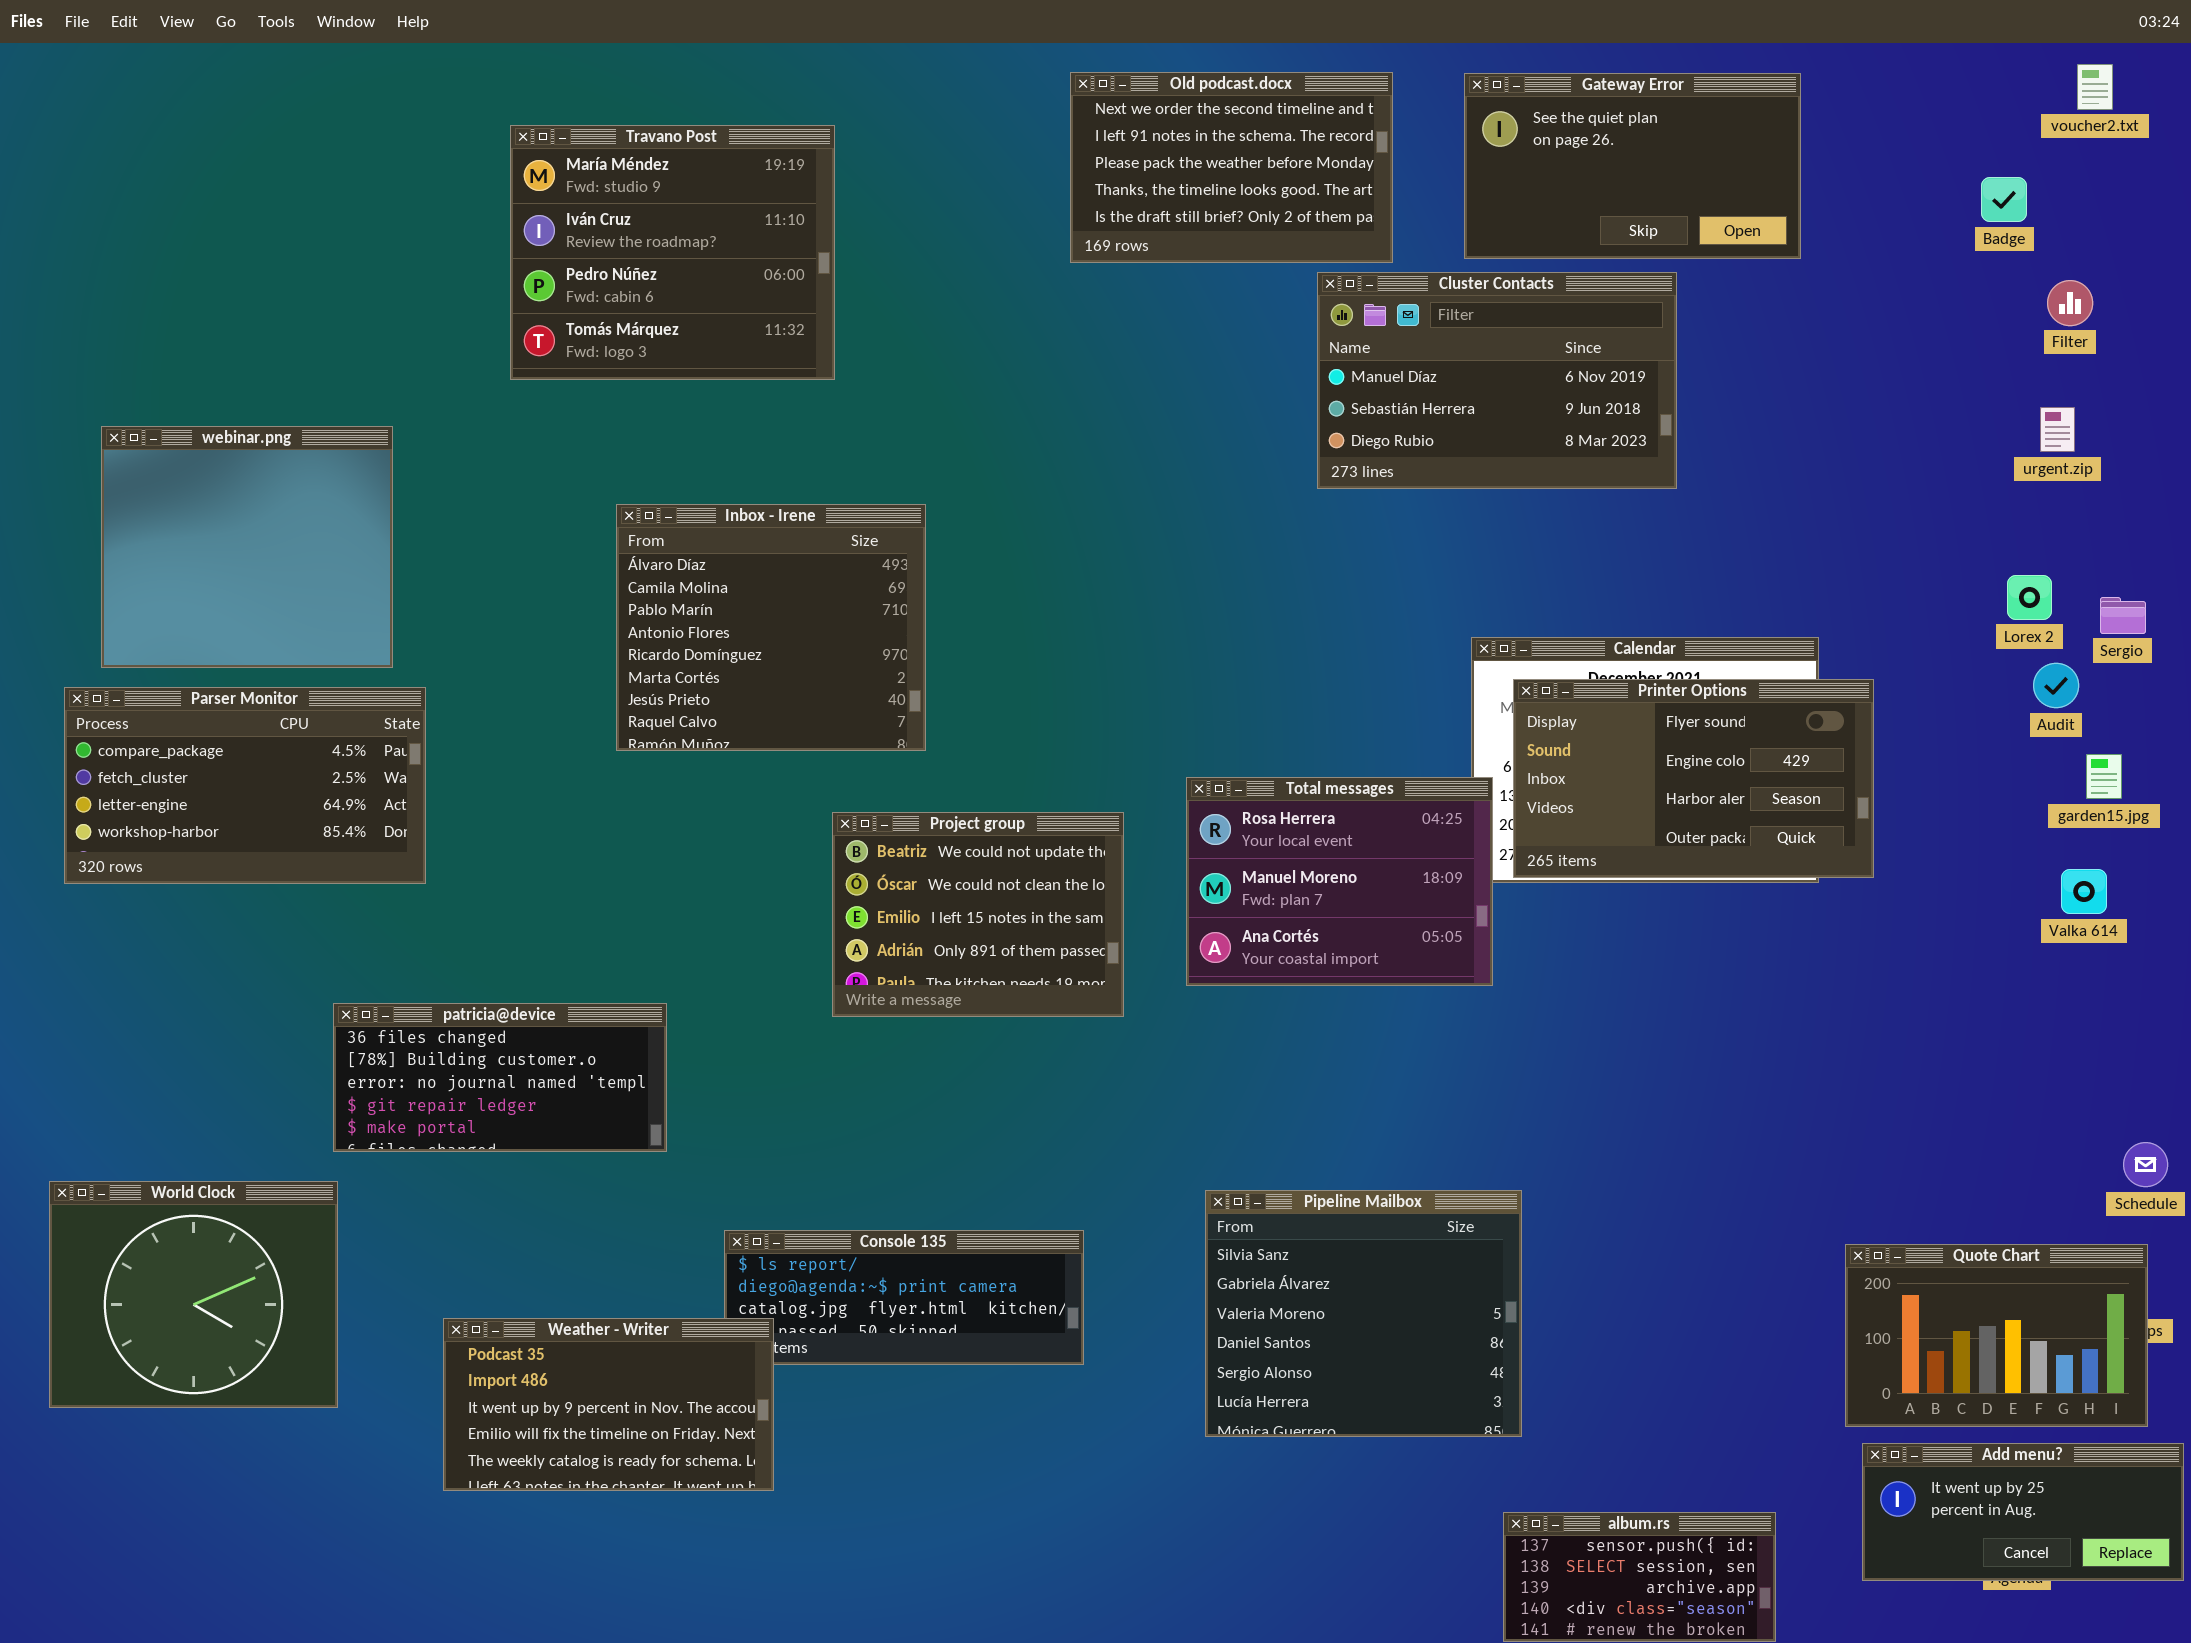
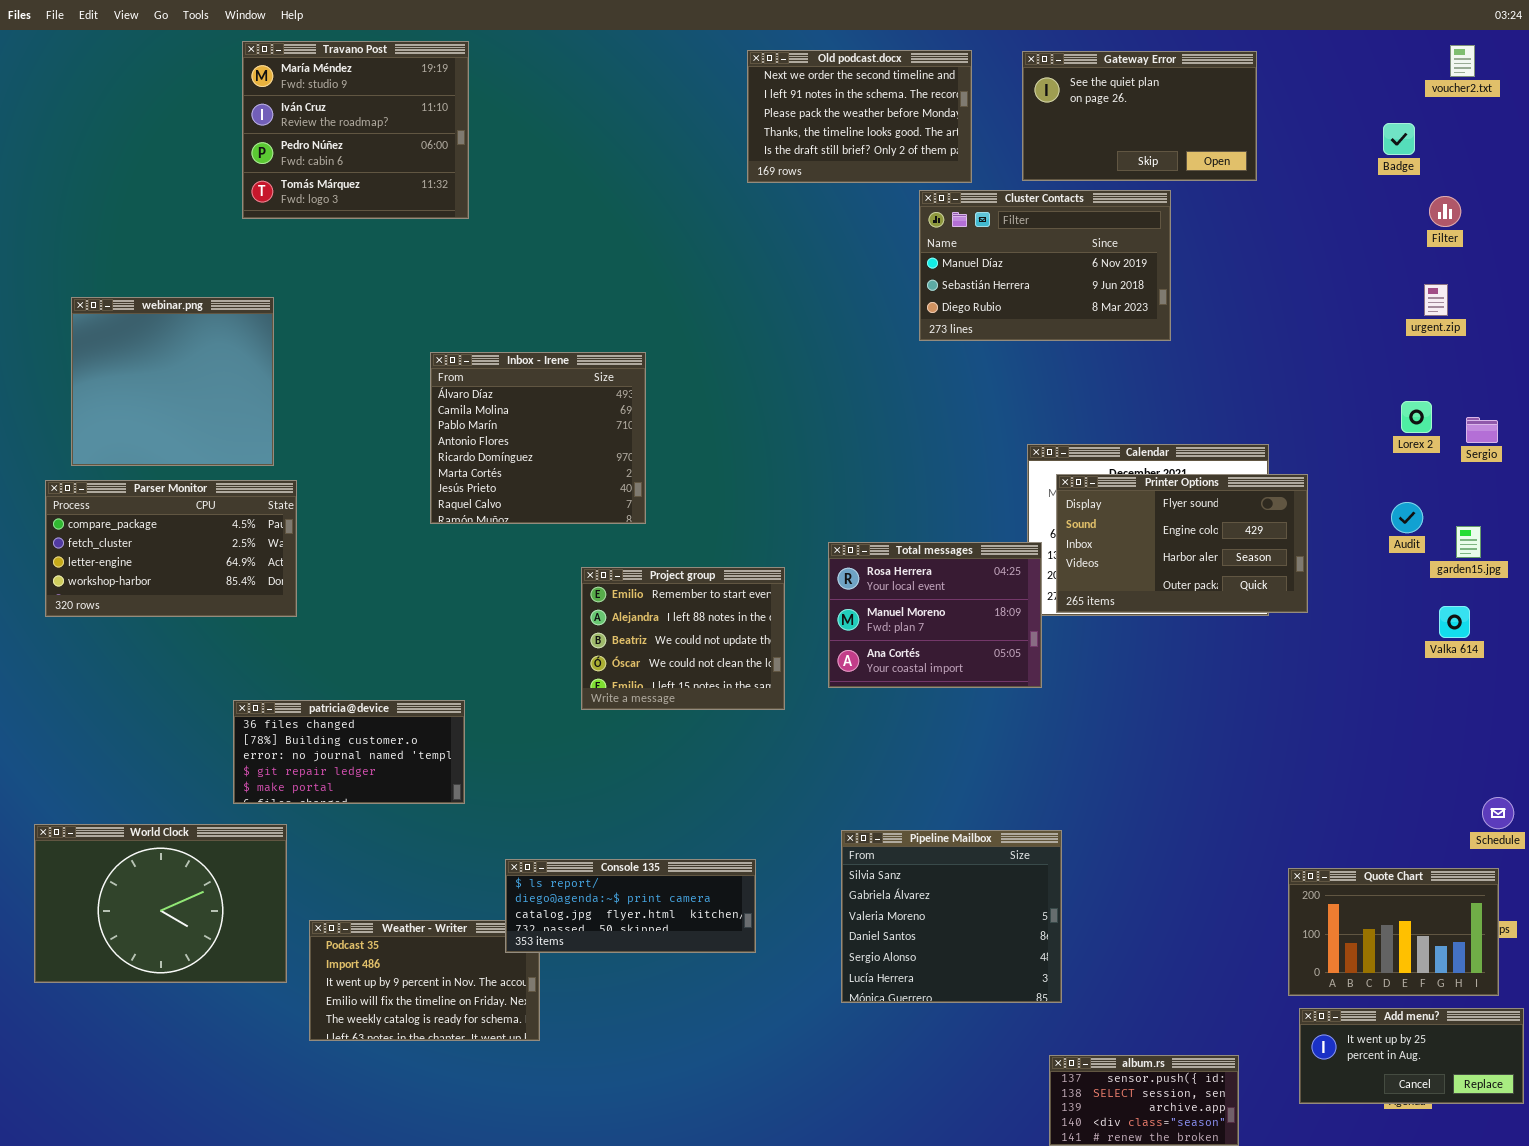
Travano Post: [510,125,835,380] -> [242,41,469,219], moved
Audit: [2033,663,2079,708] -> [1391,502,1423,533], moved
Project group: [832,812,1124,1017] -> [581,567,785,710], scrolled up 2 rows
World Clock: [49,1181,338,1408] -> [34,824,287,983], resized
Console 135: [724,1230,1084,1365] -> [505,859,756,953], raised

